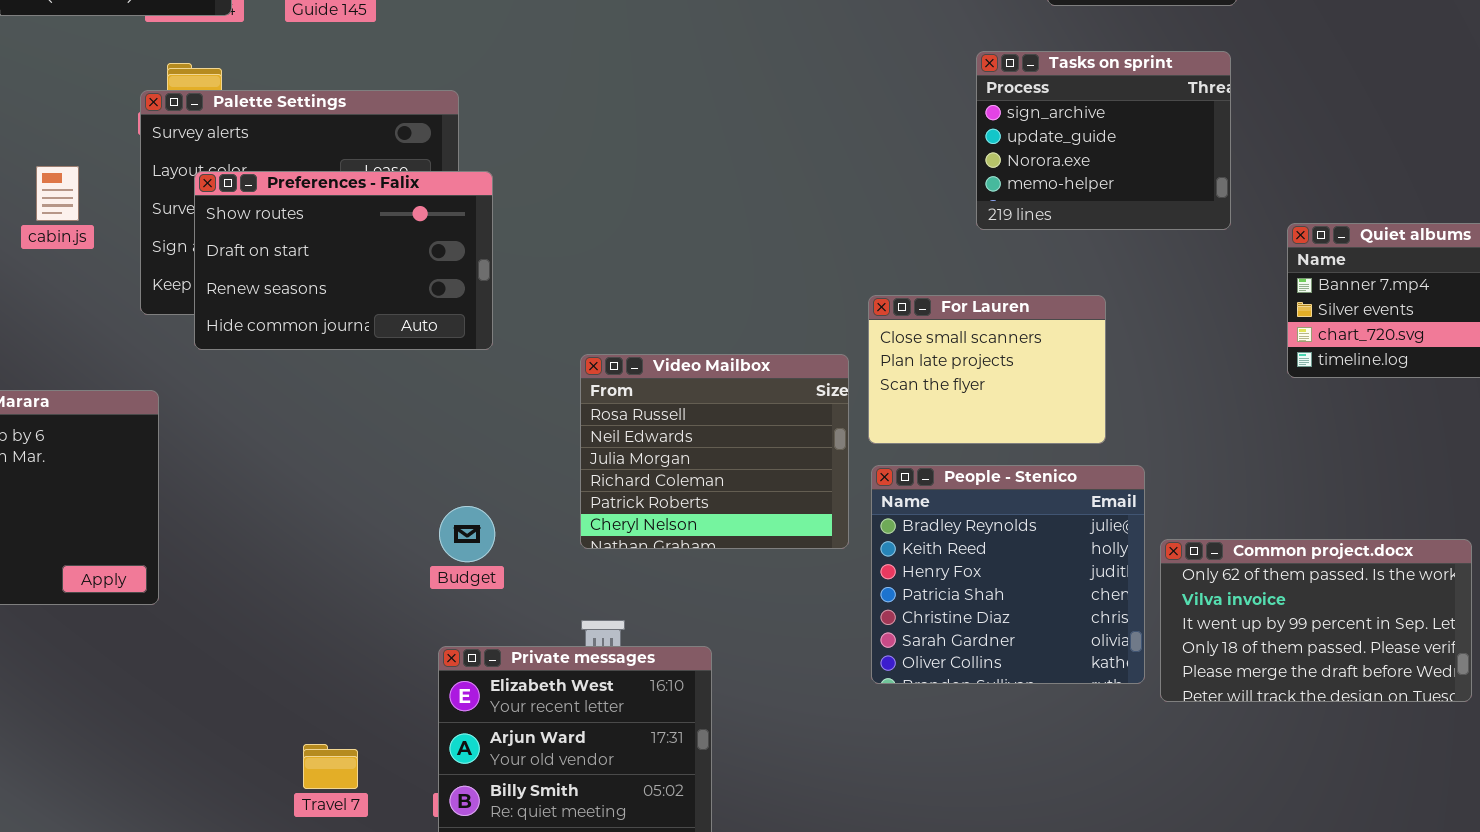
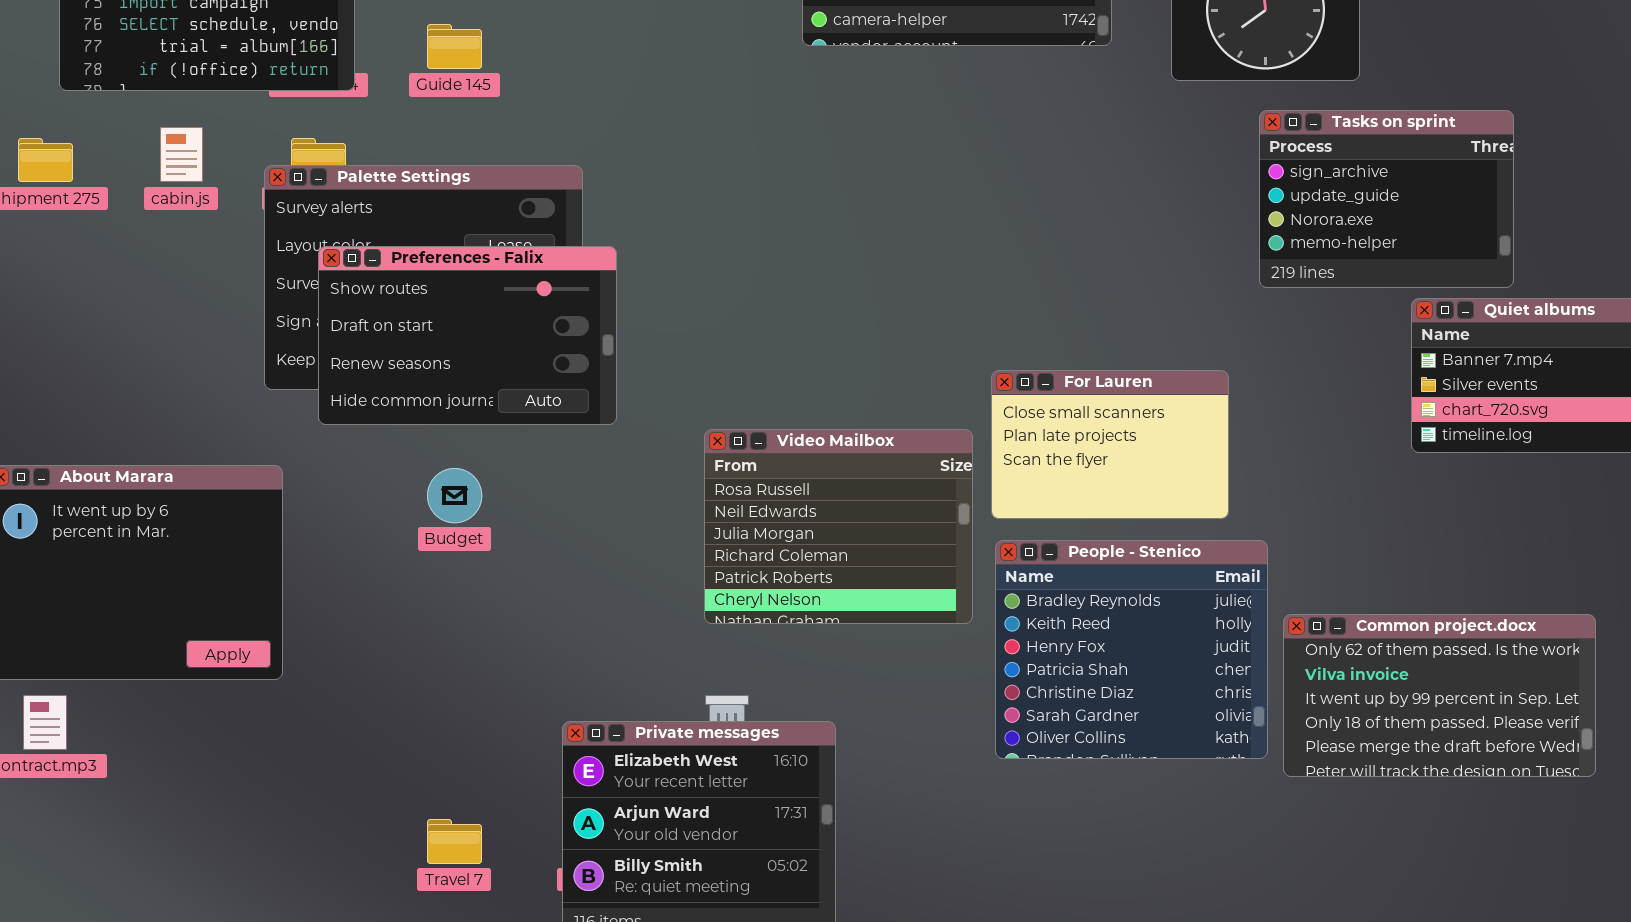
Tasks on sprint: [976,51,1231,230] -> [1259,110,1514,288], moved
cabin.js: [36,166,79,221] -> [160,127,203,182], moved
Budget: [439,506,495,562] -> [427,468,482,523], moved

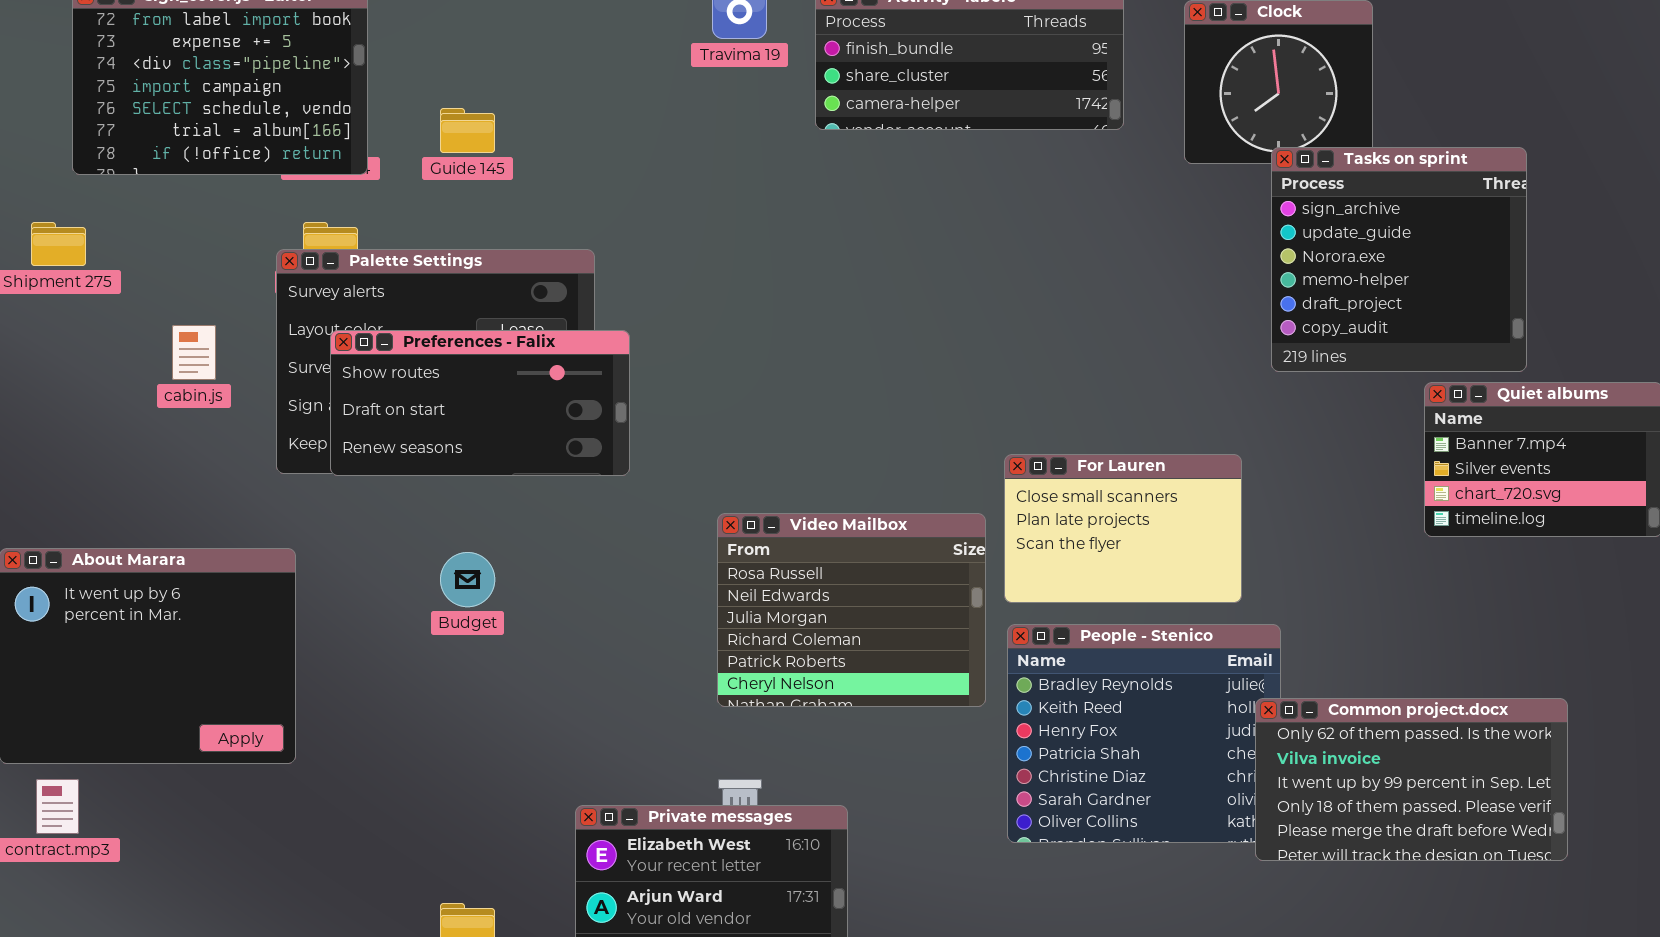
Tasks on sprint: [1259,110,1514,288] -> [1271,147,1527,372], resized
cabin.js: [160,127,203,182] -> [172,325,216,380], moved
Preferences - Falix: [318,246,617,425] -> [330,330,630,476], resized
Common project.docx: [1283,614,1596,777] -> [1255,698,1568,861], moved

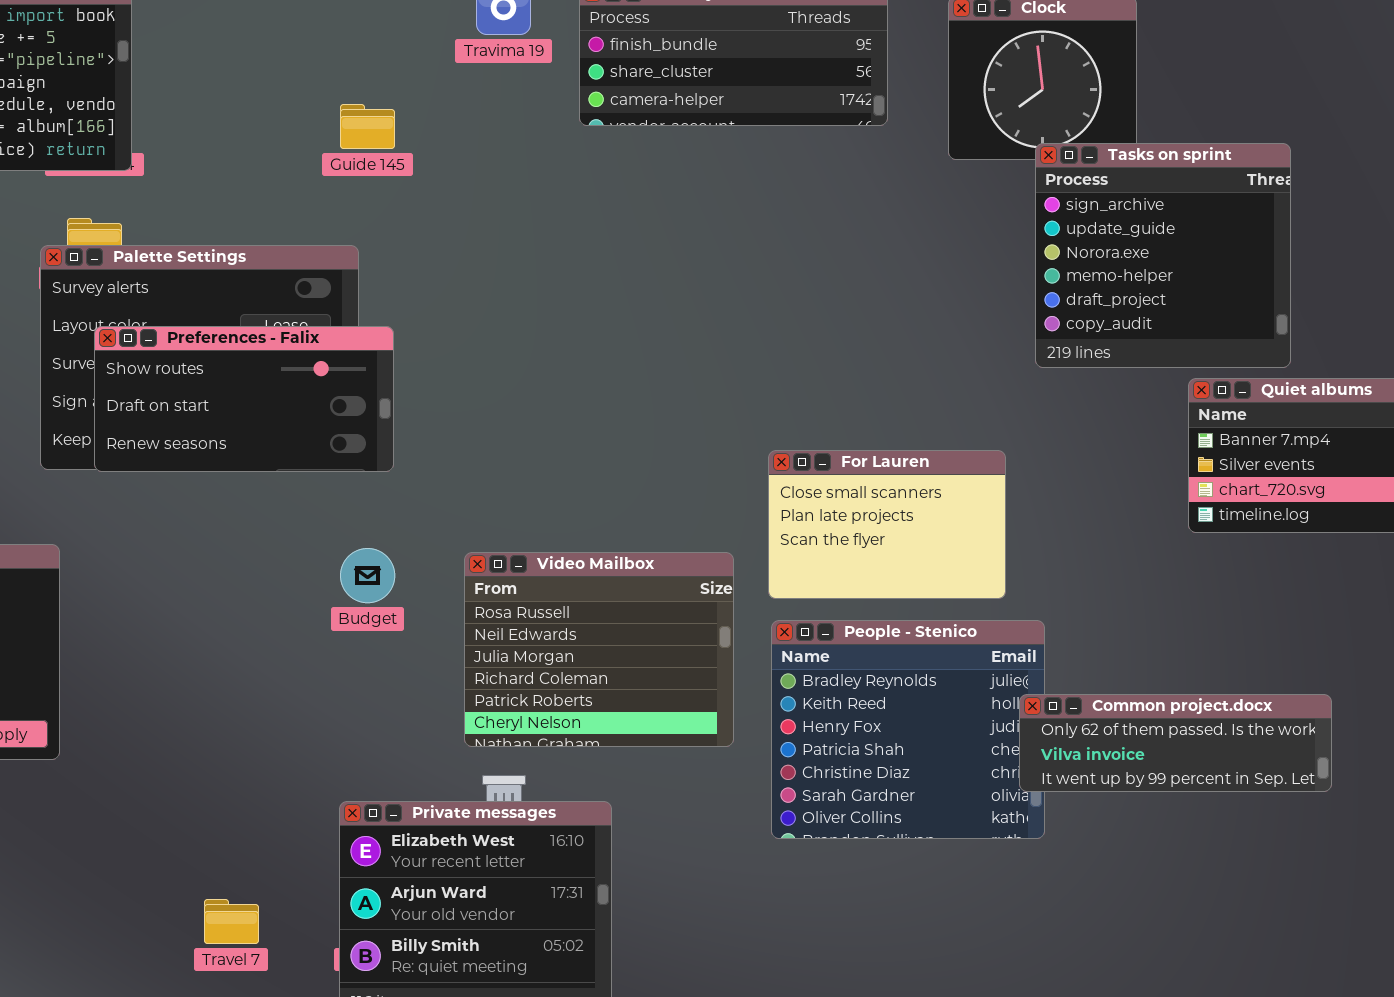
Guide 145: [440,108,495,153] -> [340,104,395,149], moved
Video Mailbox: [717,513,986,707] -> [464,552,734,747], moved
Budget: [440,552,495,607] -> [340,548,395,603], moved
Common project.docx: [1255,698,1568,861] -> [1019,694,1332,792], resized

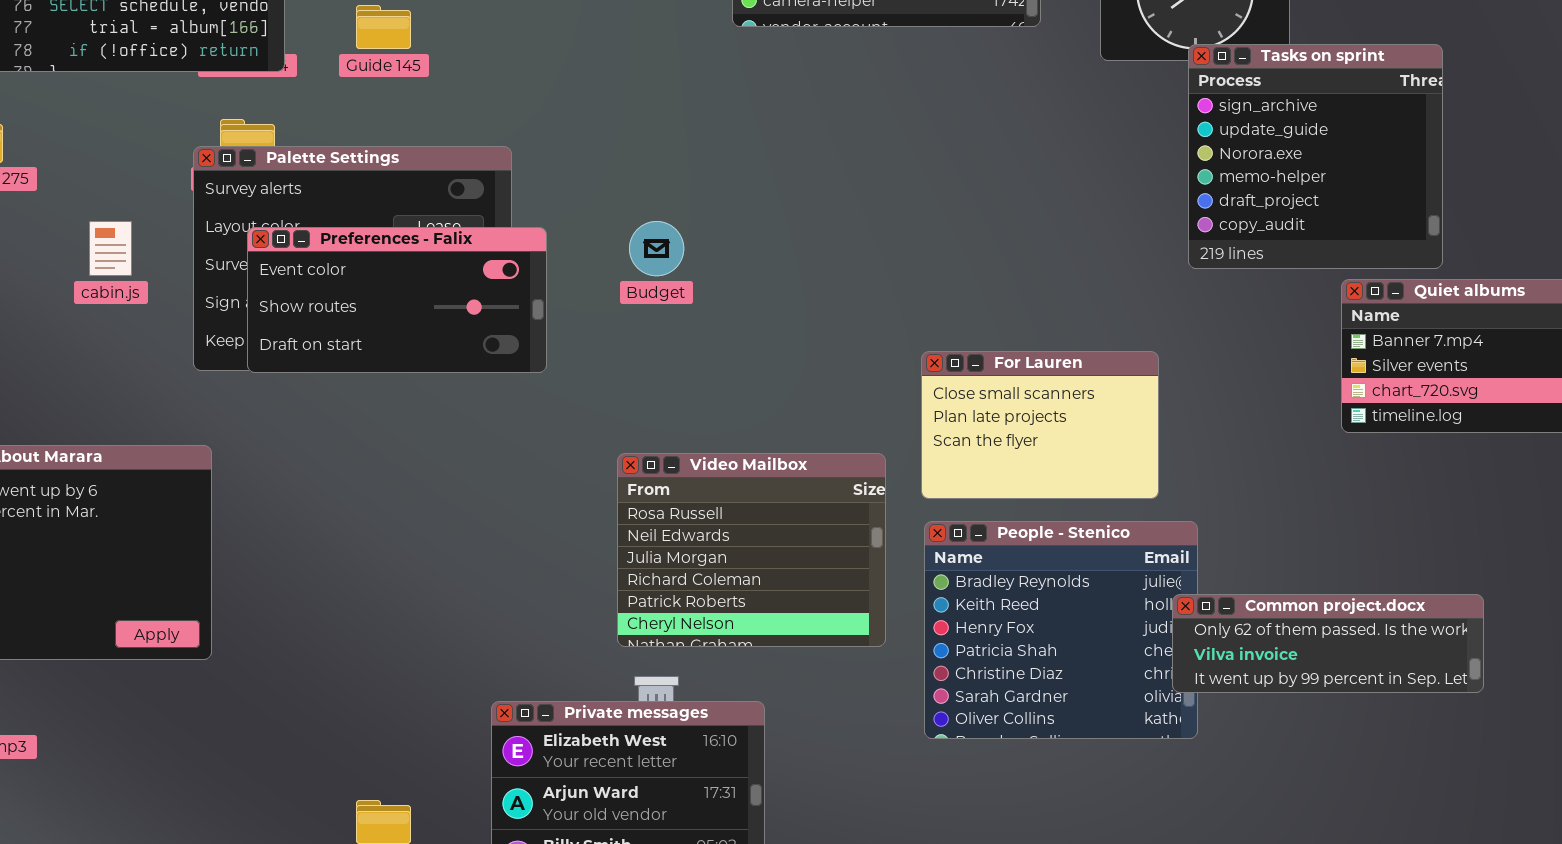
Guide 145: [340,104,395,149] -> [356,5,411,49], moved
Preferences - Falix: [94,326,394,472] -> [247,227,547,373], scrolled up 1 row
Budget: [340,548,395,603] -> [629,221,684,276], moved

